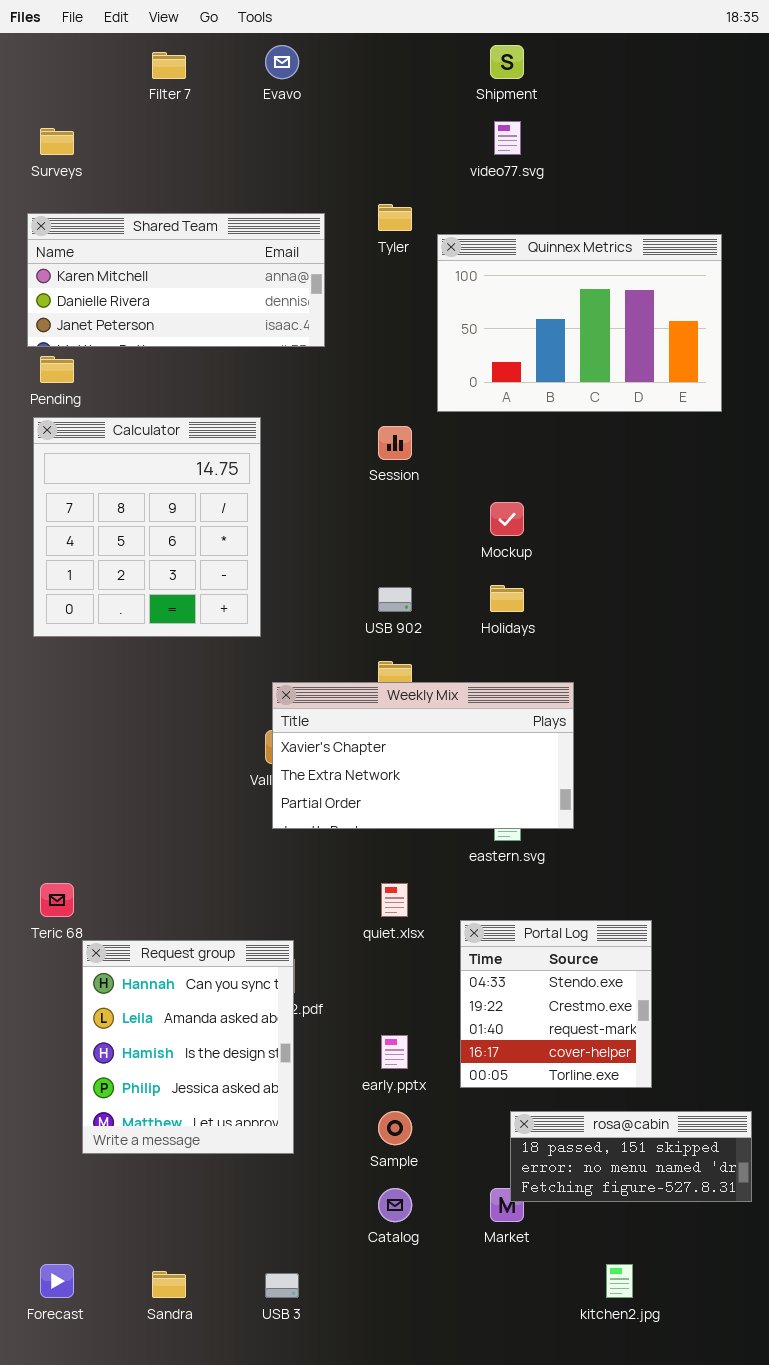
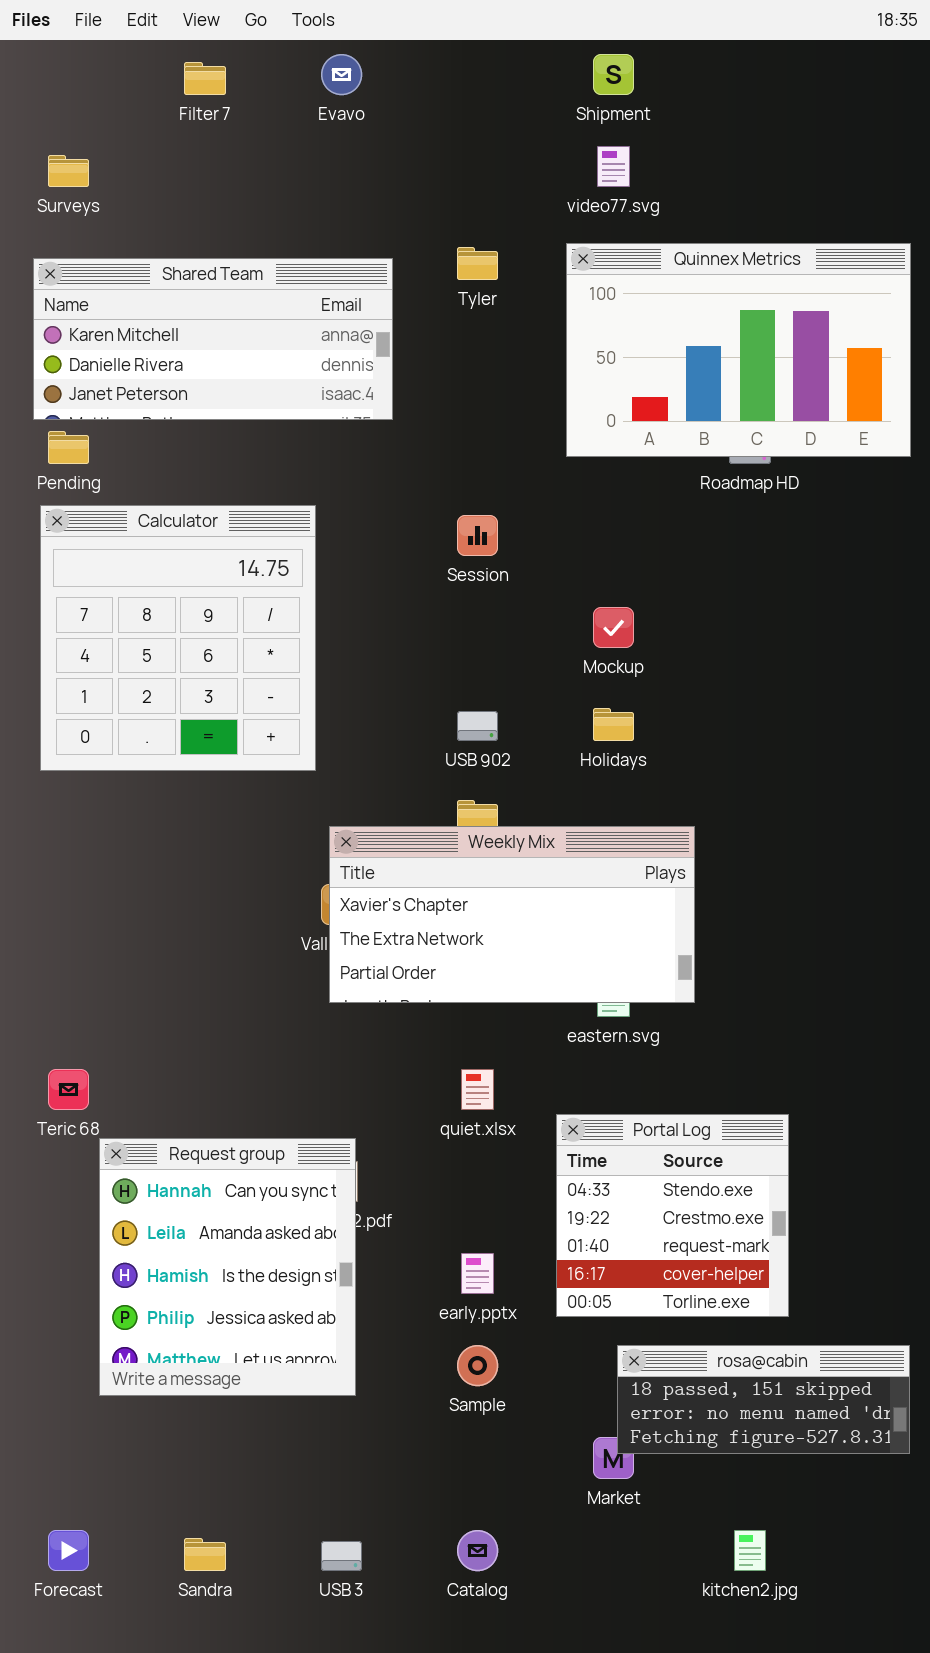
Quinnex Metrics: [437,234,722,412] -> [566,243,911,457], moved
Catalog: [378,1188,412,1222] -> [457,1530,498,1571], moved

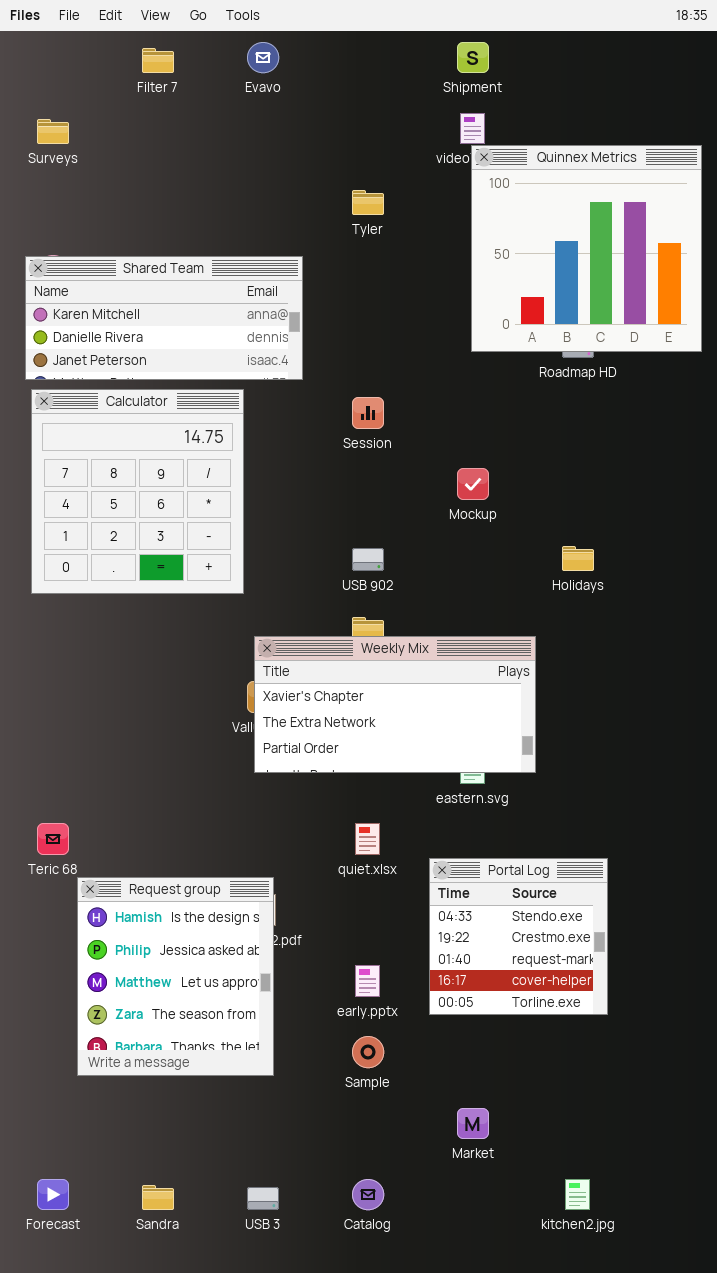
Quinnex Metrics: [566,243,911,457] -> [471,145,702,352], resized
Shared Team: [33,258,393,420] -> [25,256,303,380], moved
Holidays: [593,708,634,741] -> [562,546,594,571], moved
Request group: [99,1138,356,1396] -> [77,877,274,1076], scrolled down 2 rows
rosa@cabin: [617,1345,910,1454] -> none, closed

